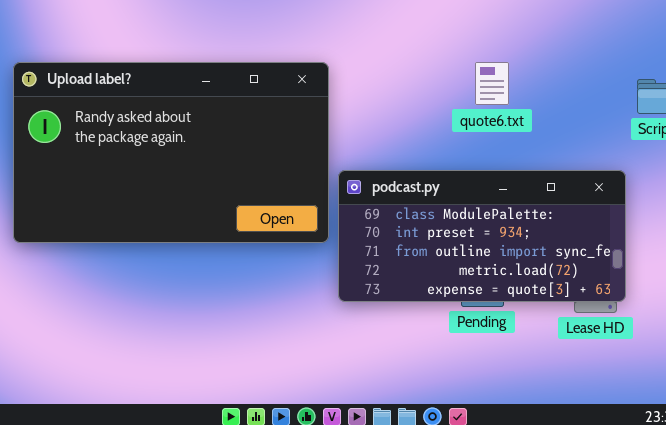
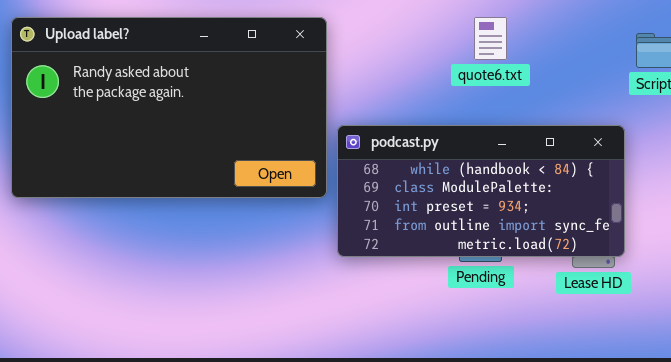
podcast.py: [338,170,626,302] -> [337,125,625,257], scrolled up 1 row

